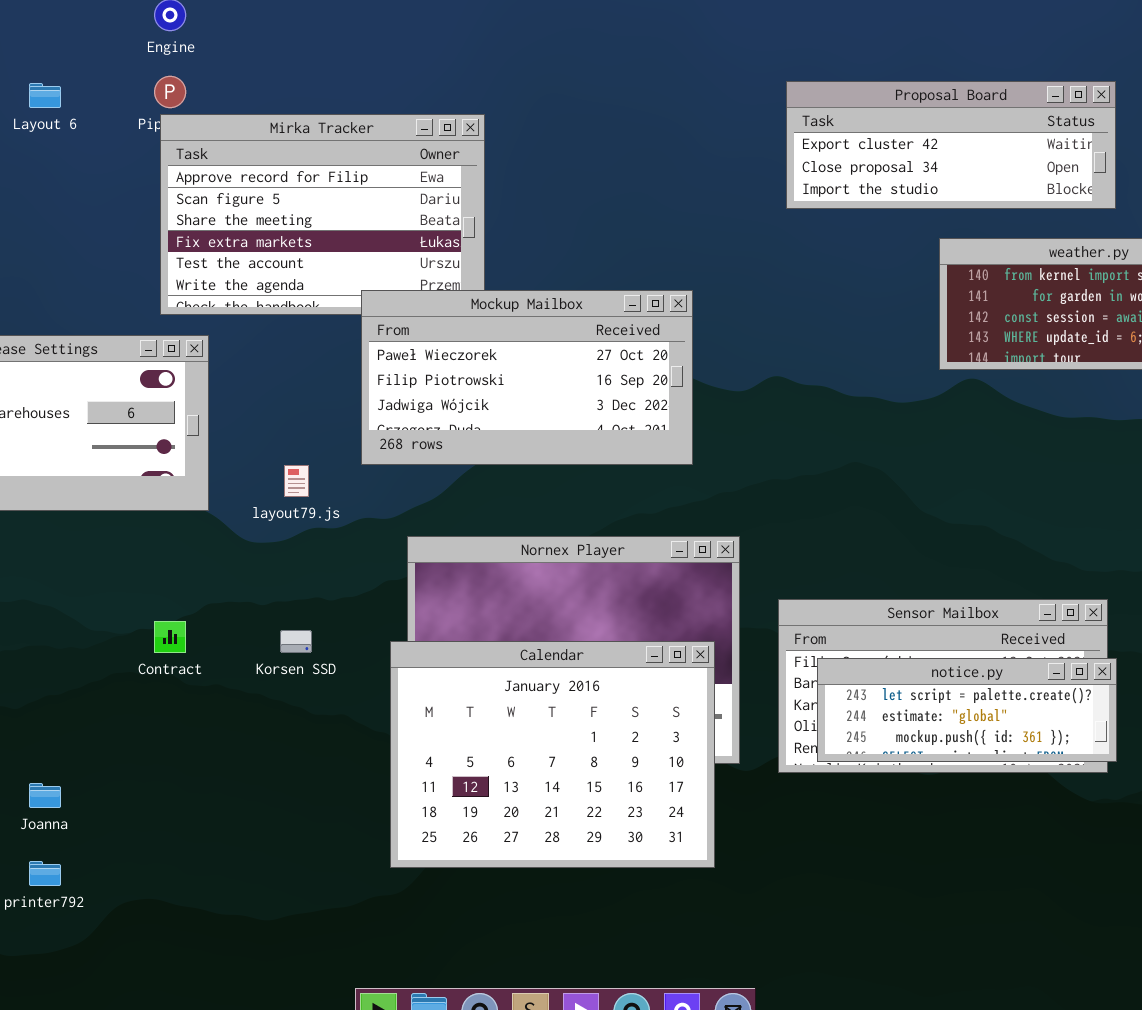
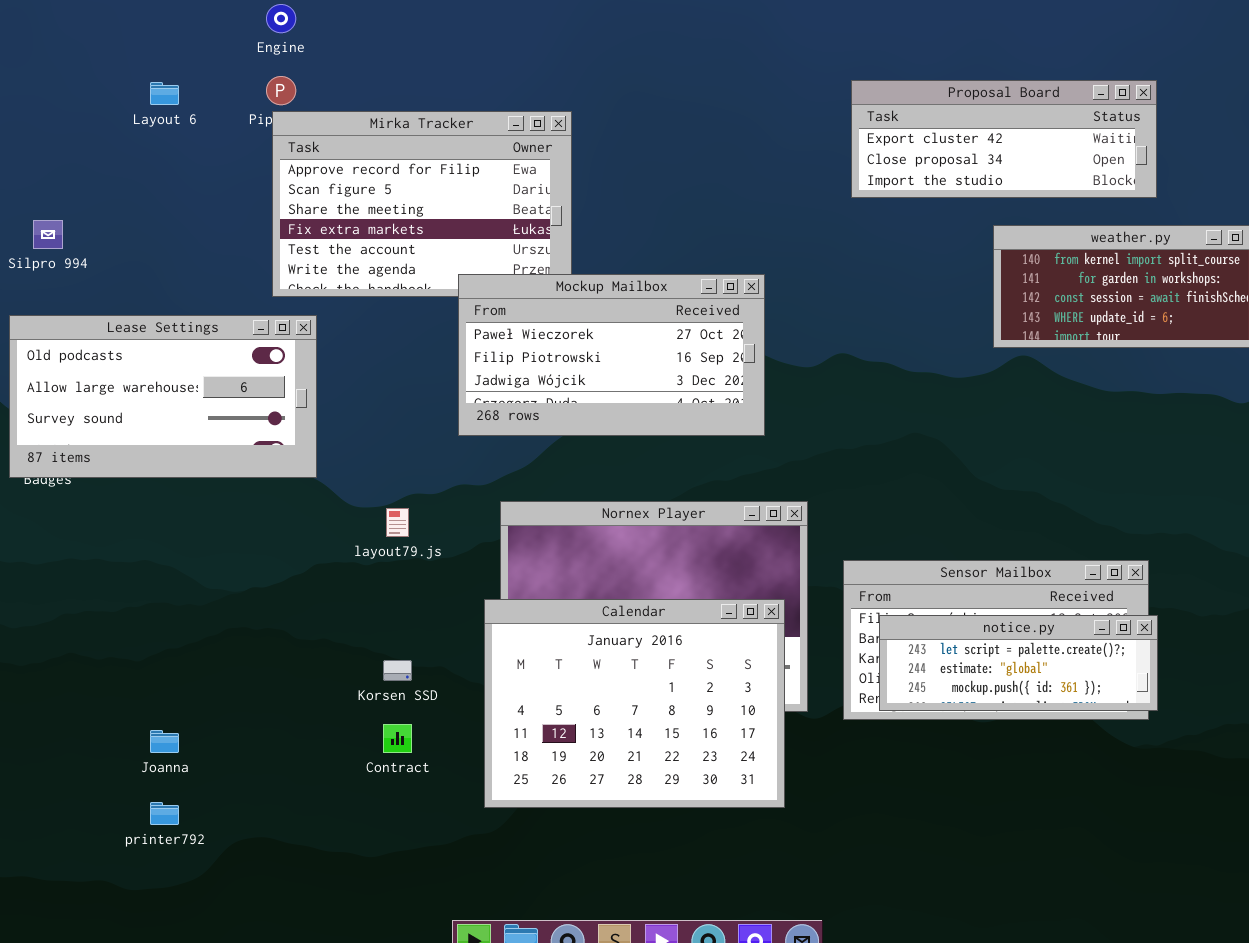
layout79.js: [284,465,309,497] -> [386,508,409,537], moved
Contract: [154,621,186,653] -> [383,724,412,753], moved
Korsen SSD: [280,630,312,653] -> [383,660,412,681], moved

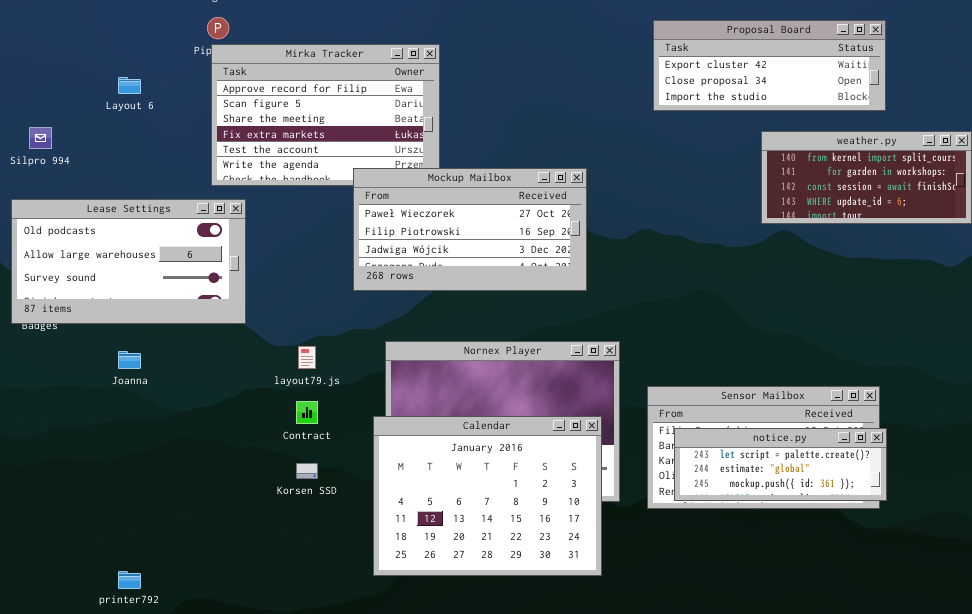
Layout 6: [150,82,179,105] -> [118,77,141,94], moved
Contract: [383,724,412,753] -> [296,401,318,424], moved
Joanna: [150,730,179,753] -> [118,351,141,369], moved

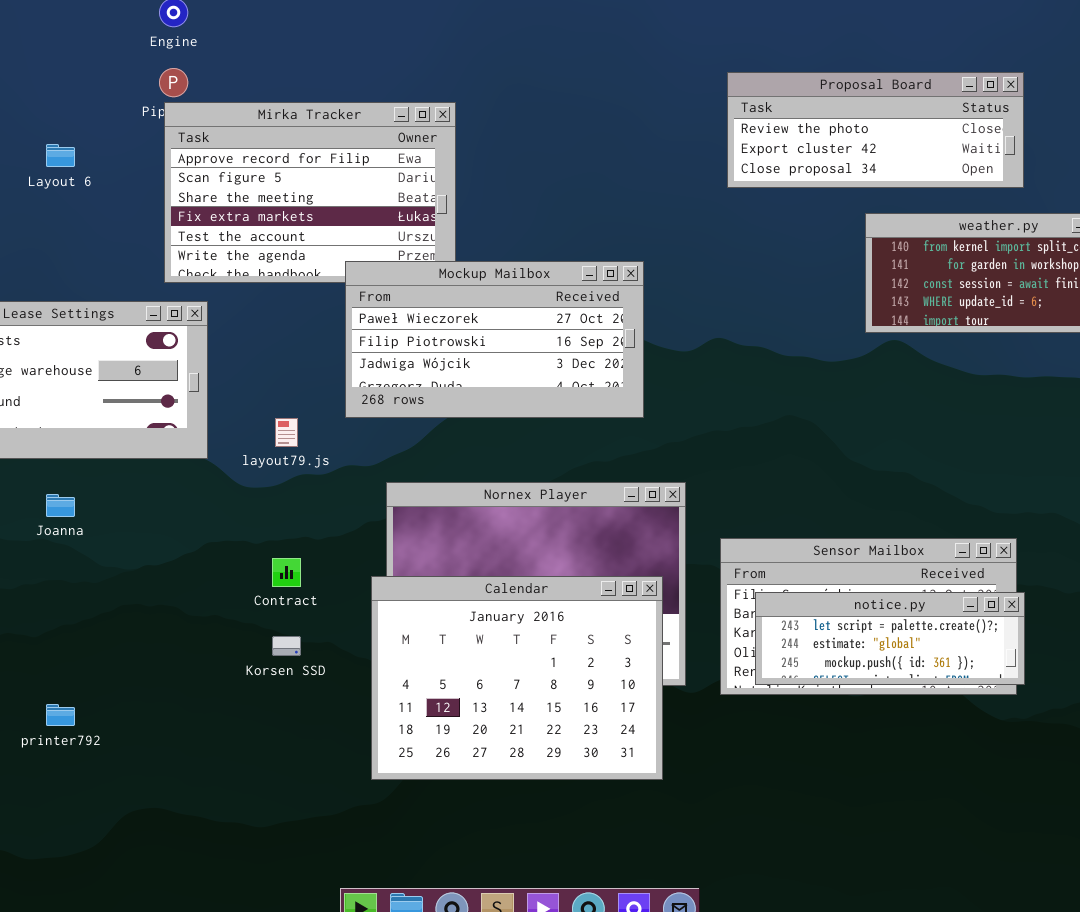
Proposal Board: [653,20,886,111] -> [727,72,1024,188], scrolled up 1 row
layout79.js: [298,346,316,369] -> [275,418,298,447], moved
printer792: [118,571,141,589] -> [46,704,75,726], moved

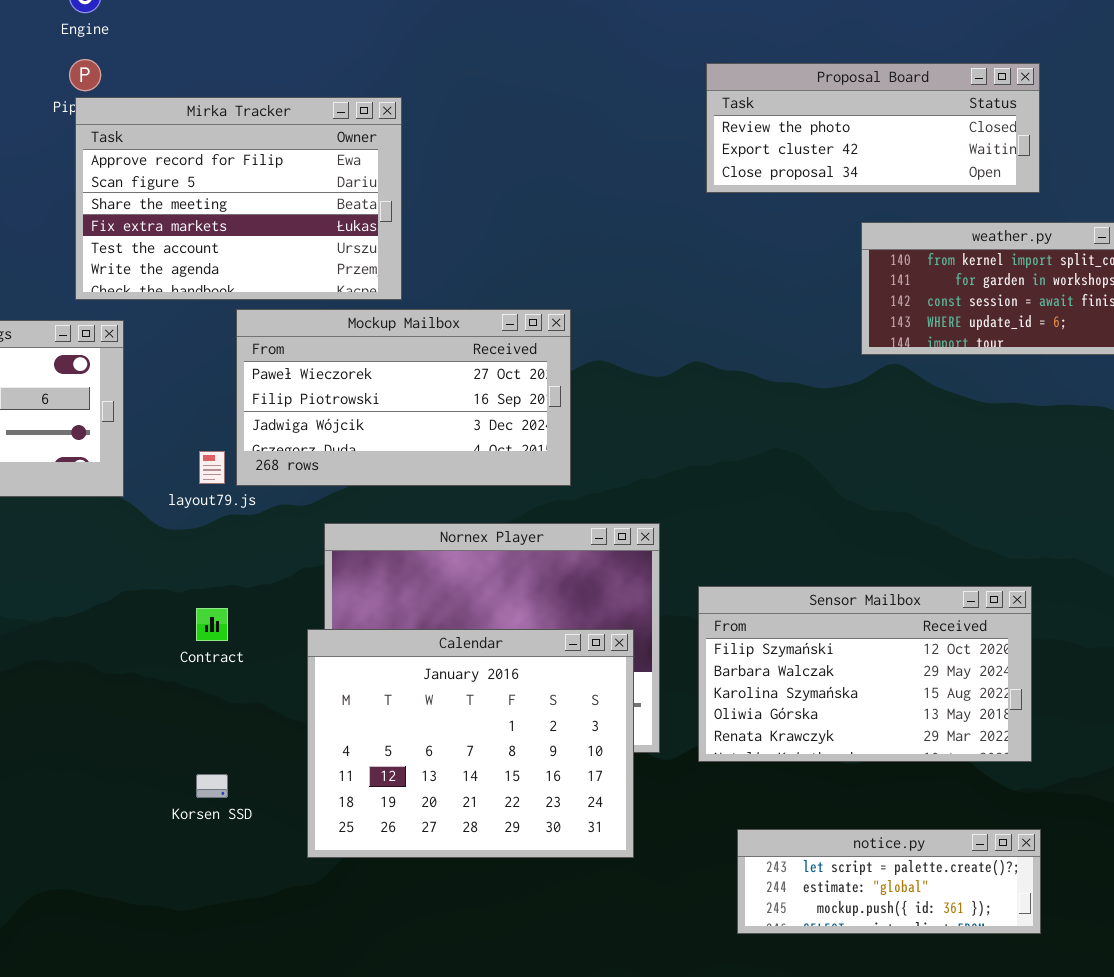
Mockup Mailbox: [345,261,644,418] -> [236,309,571,486], moved
notice.py: [755,592,1025,685] -> [737,829,1041,934], moved
Korsen SSD: [272,636,301,656] -> [196,774,228,798], moved

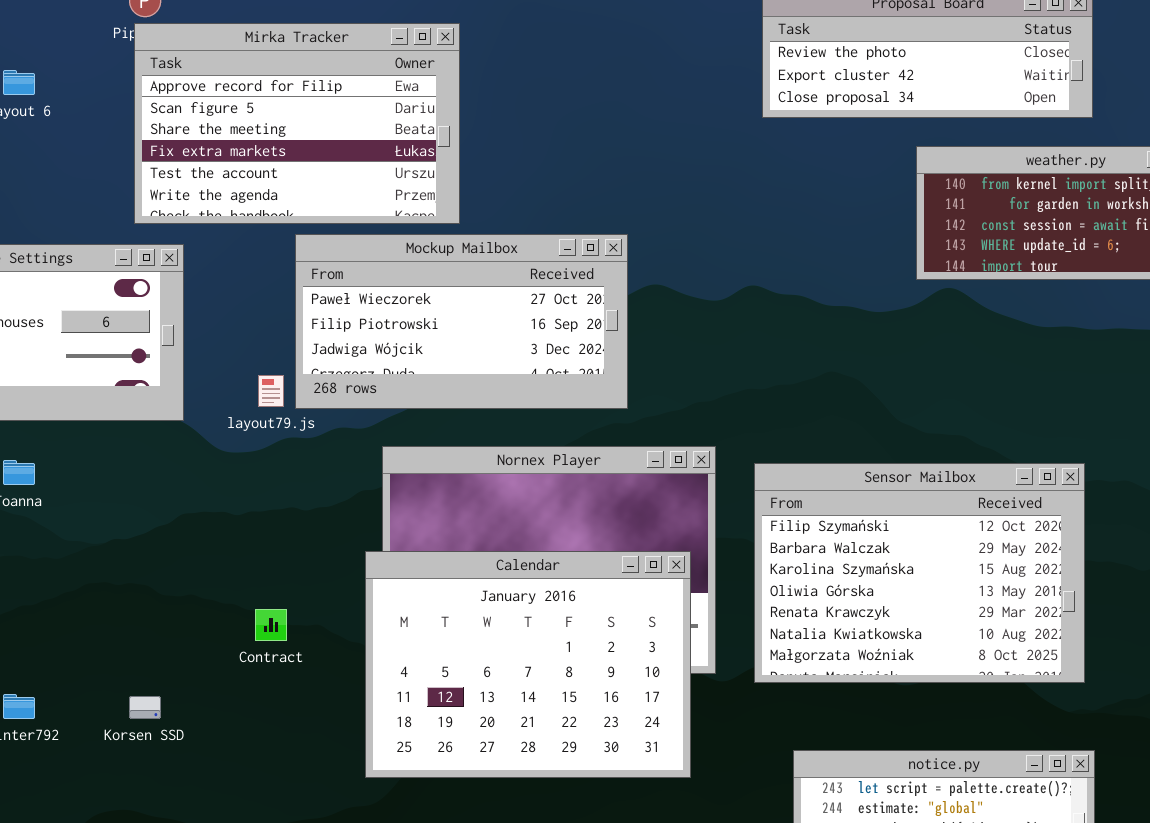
Sensor Mailbox: [698,586,1032,762] -> [754,463,1085,683], resized
Contract: [196,608,228,641] -> [255,609,287,641], moved
Korsen SSD: [196,774,228,798] -> [129,696,161,719], moved

